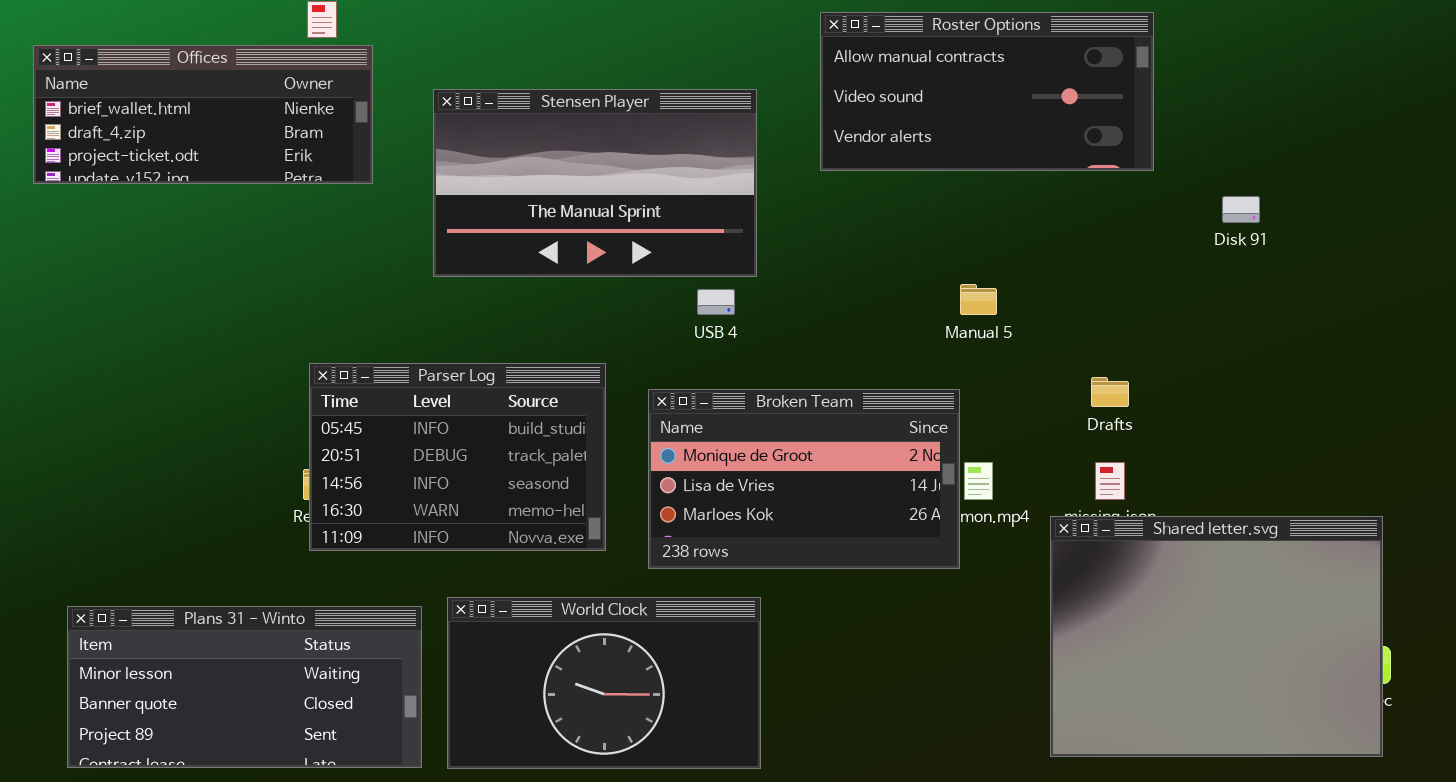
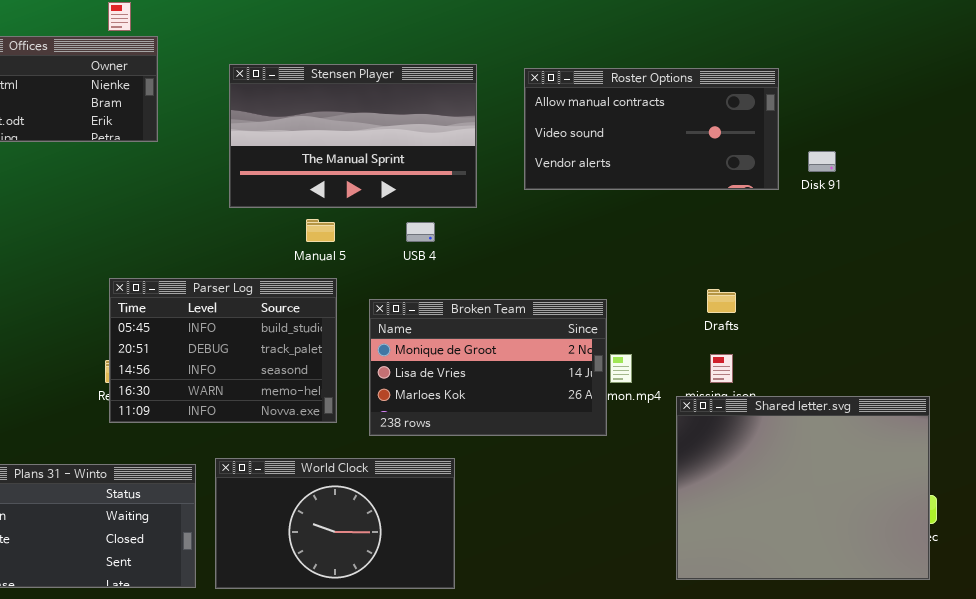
Roster Options: [820,12,1154,171] -> [524,68,779,190], moved
Stensen Player: [433,89,757,277] -> [229,64,477,208], moved
Manual 5: [960,284,997,315] -> [306,219,335,242], moved

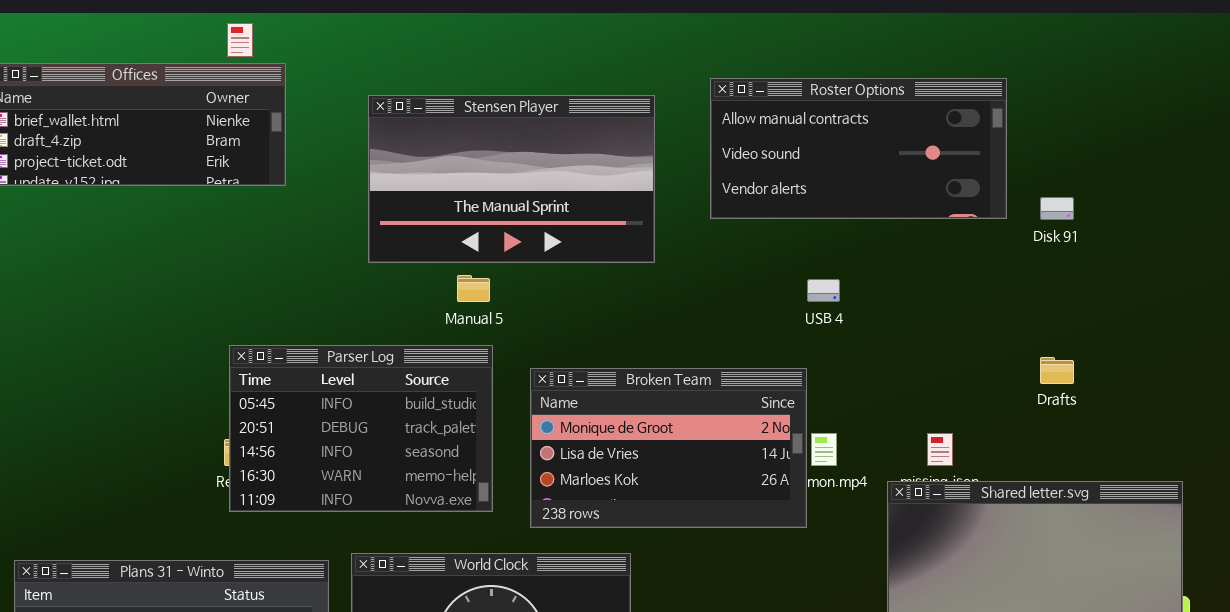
Roster Options: [524,68,779,190] -> [710,78,1007,219], moved
USB 4: [406,222,435,242] -> [807,279,840,302], moved
Drafts: [707,289,736,313] -> [1040,357,1074,384], moved

